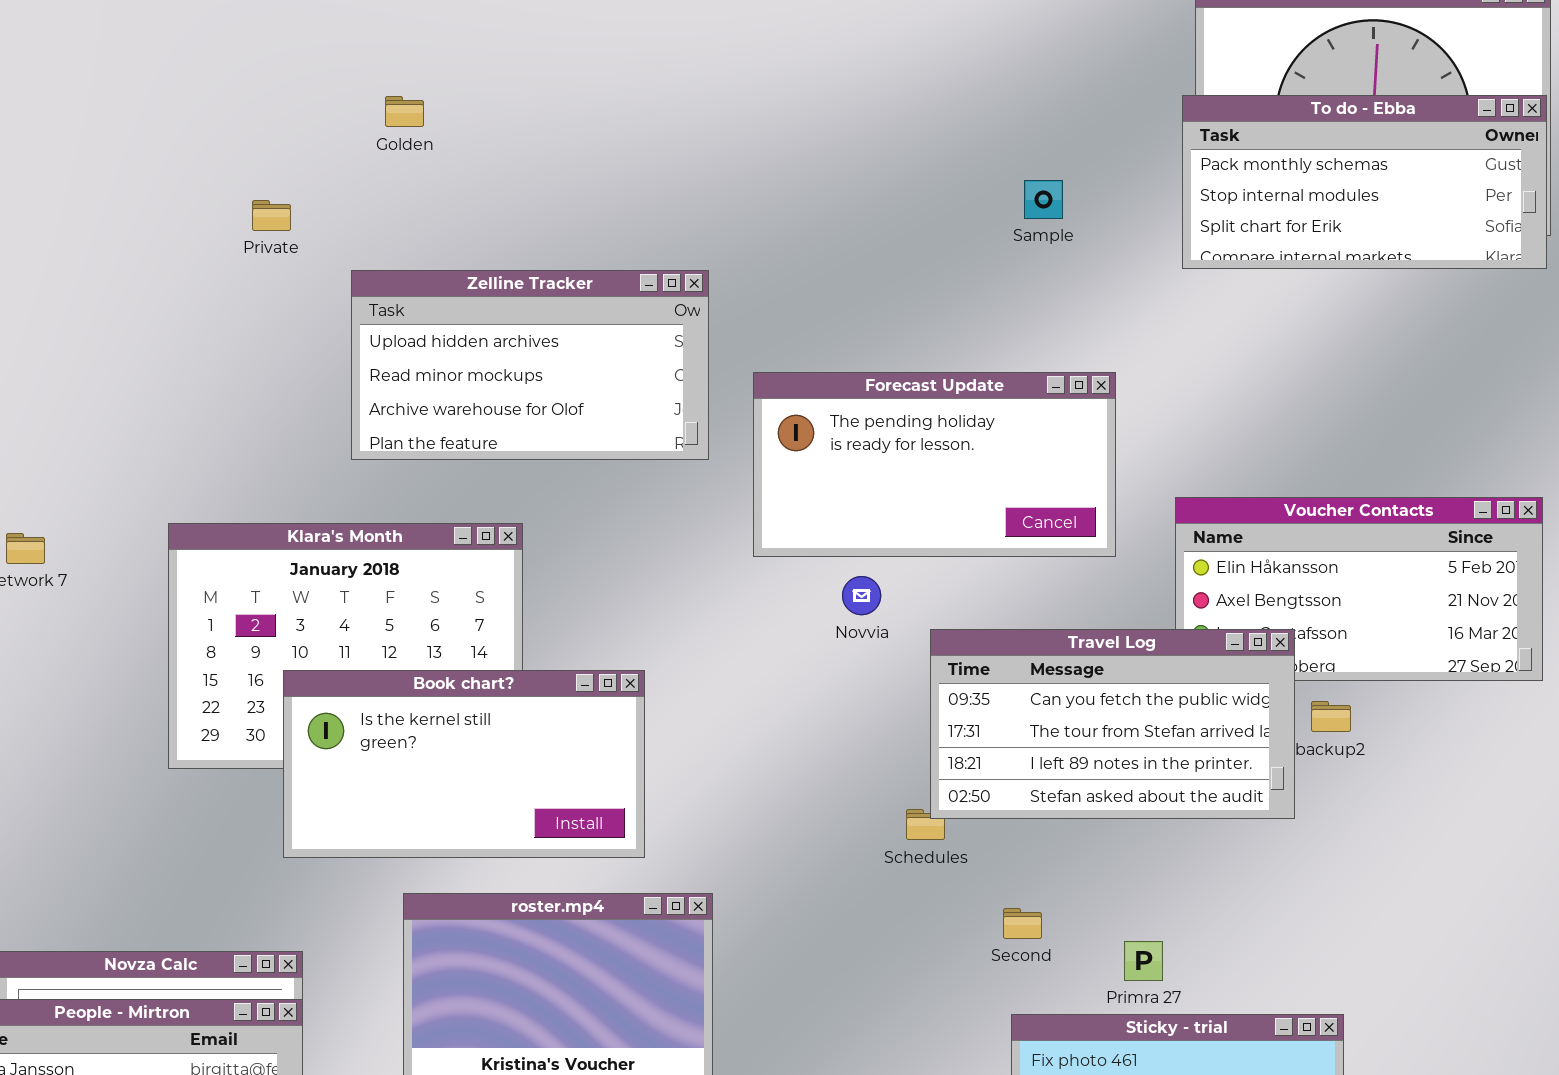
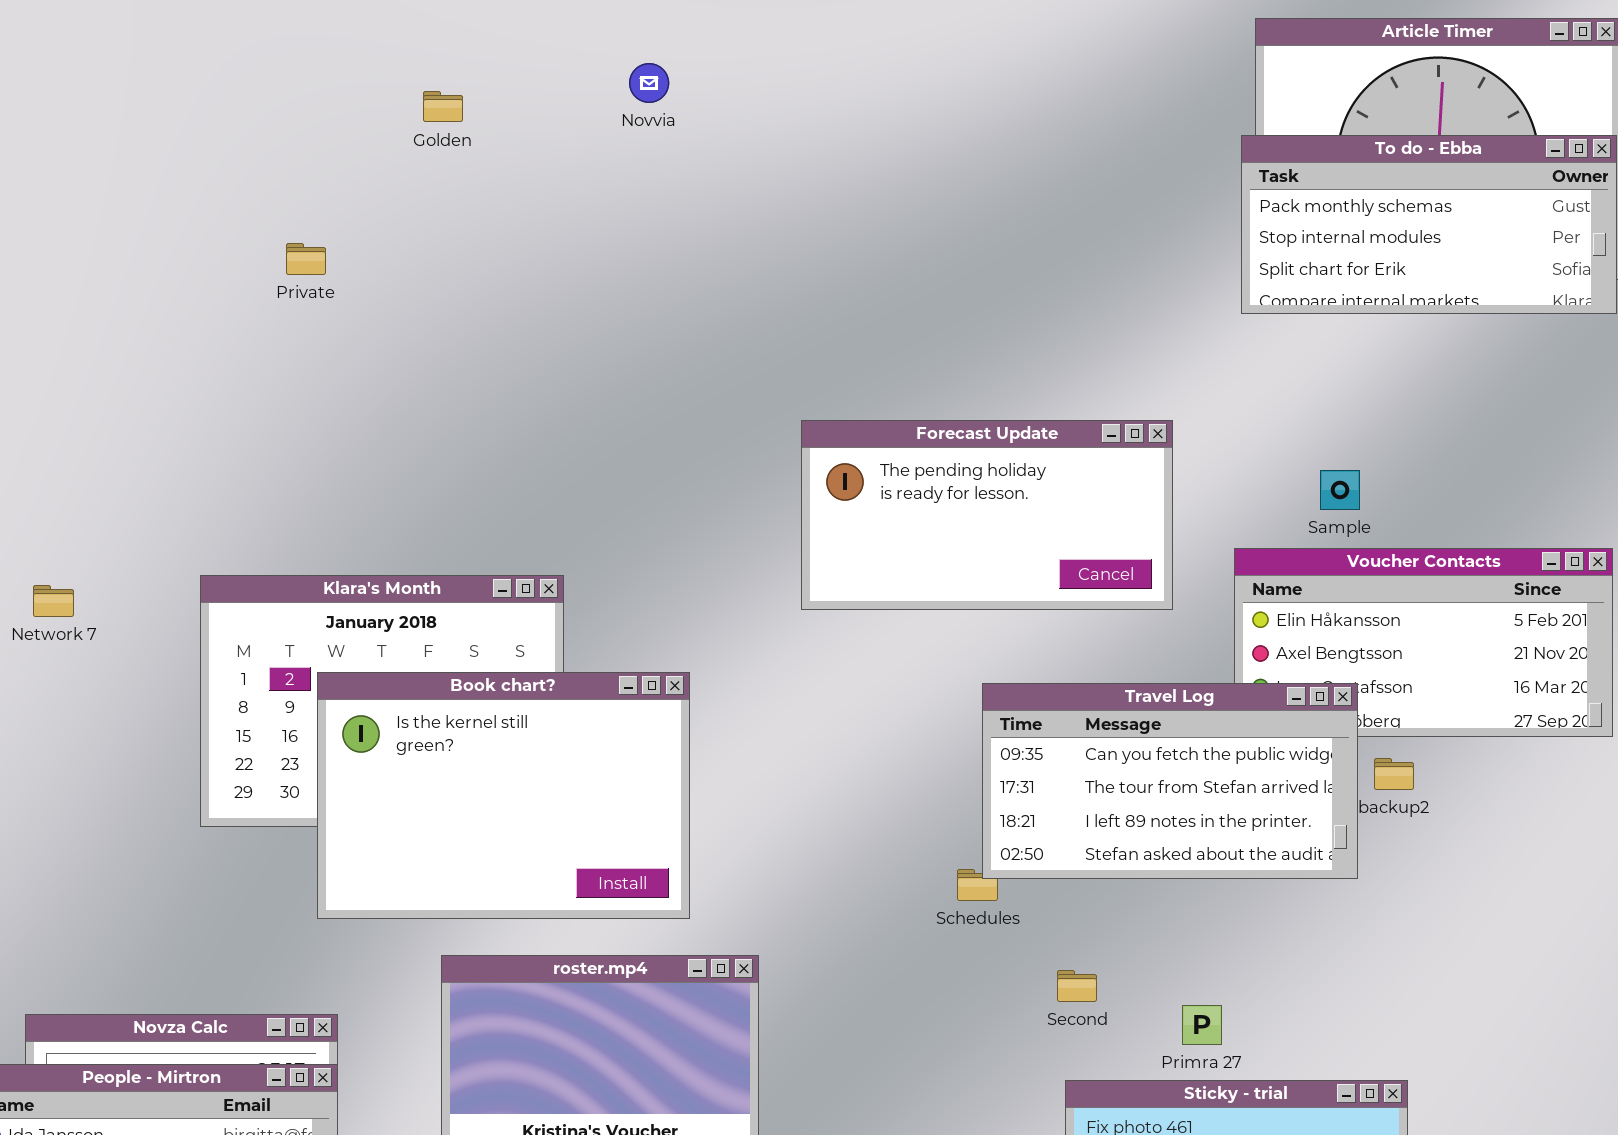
Golden: [385,96,424,127] -> [423,91,463,122], moved
Sample: [1024,180,1063,219] -> [1320,470,1360,510], moved
Zelline Tracker: [351,270,709,460] -> none, closed
Novvia: [842,576,881,615] -> [629,63,669,103], moved
Book chart?: [283,670,645,858] -> [317,672,690,919], resized

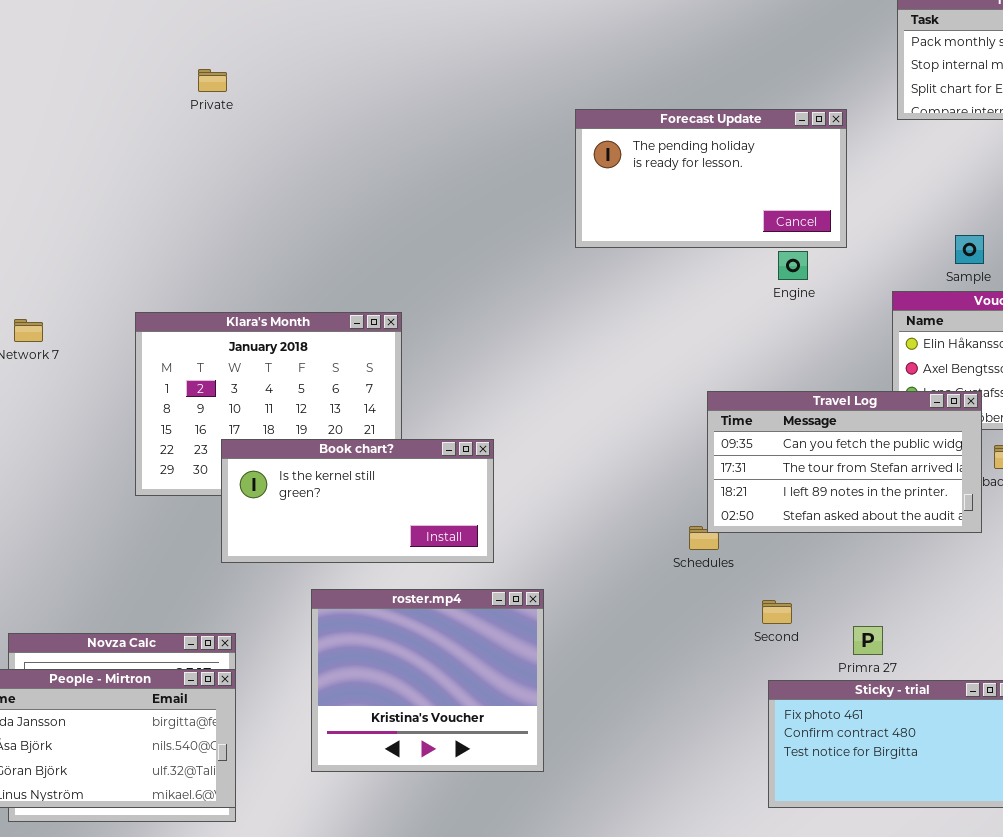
Forecast Update: [801,420,1173,610] -> [575,109,847,248], moved
Book chart?: [317,672,690,919] -> [221,439,494,563], resized

